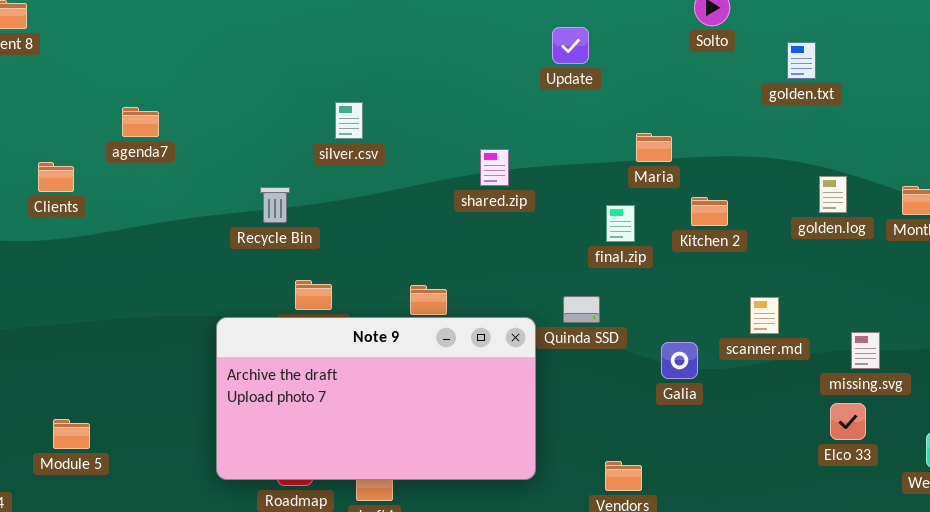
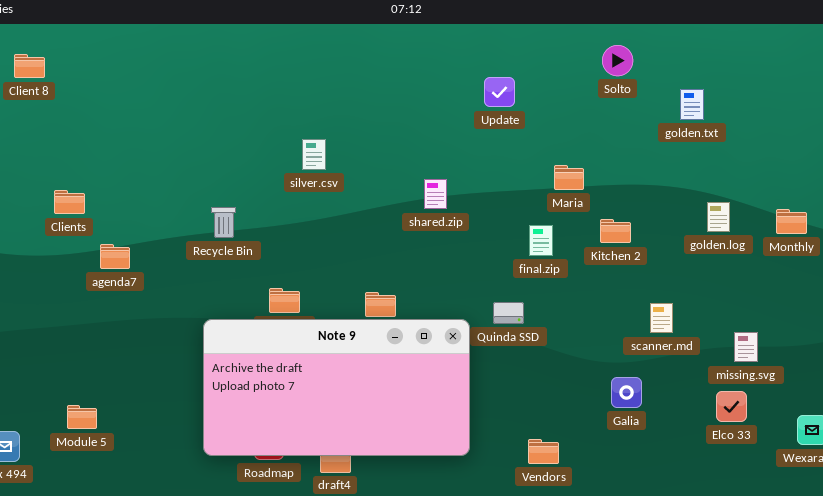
agenda7: [122,107,159,137] -> [100,244,130,269], moved
Recycle Bin: [260,187,290,223] -> [211,207,236,238], moved
Galia: [661,342,698,379] -> [611,377,642,408], moved

